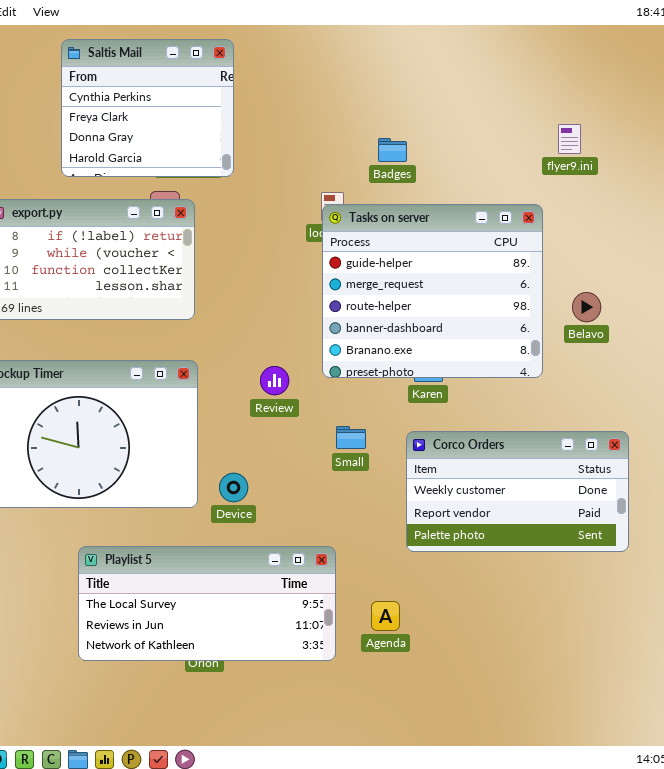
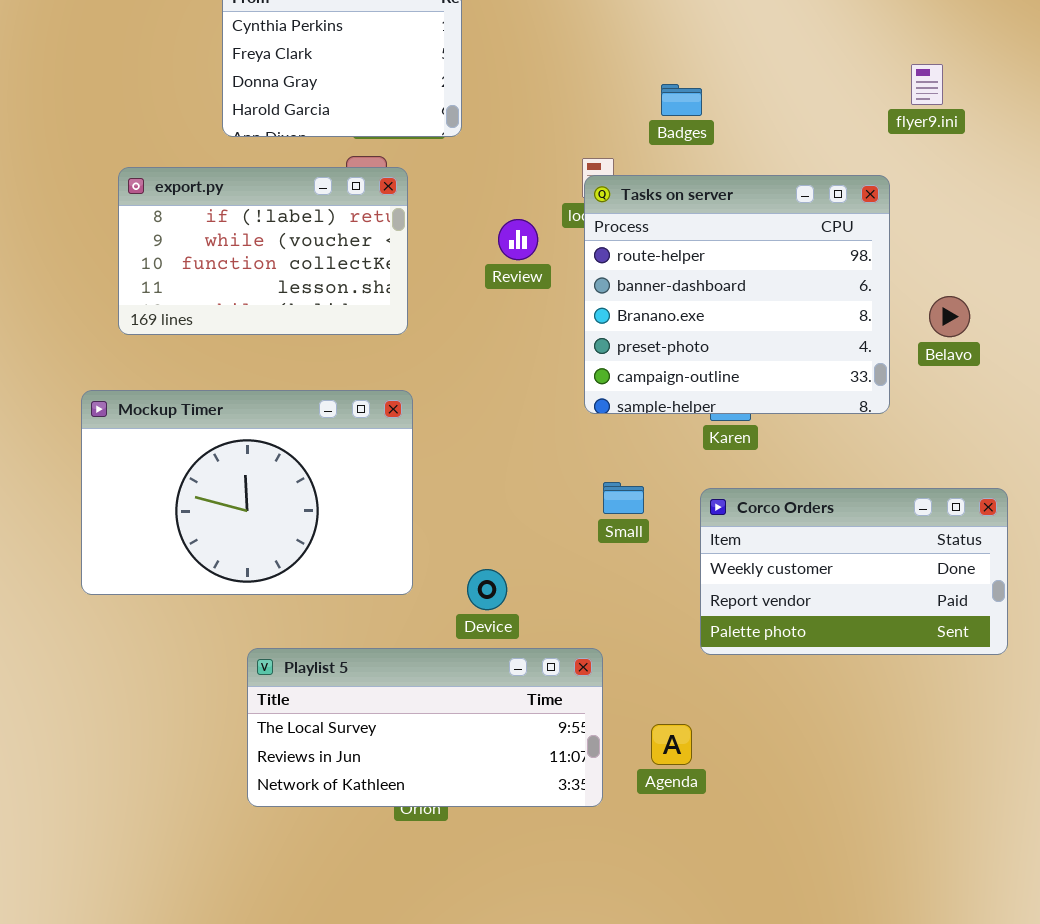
Tasks on server: [322,204,543,378] -> [584,175,890,414], scrolled down 2 rows
Review: [260,366,289,395] -> [498,219,538,260], moved
Device: [219,473,248,502] -> [467,569,507,610], moved

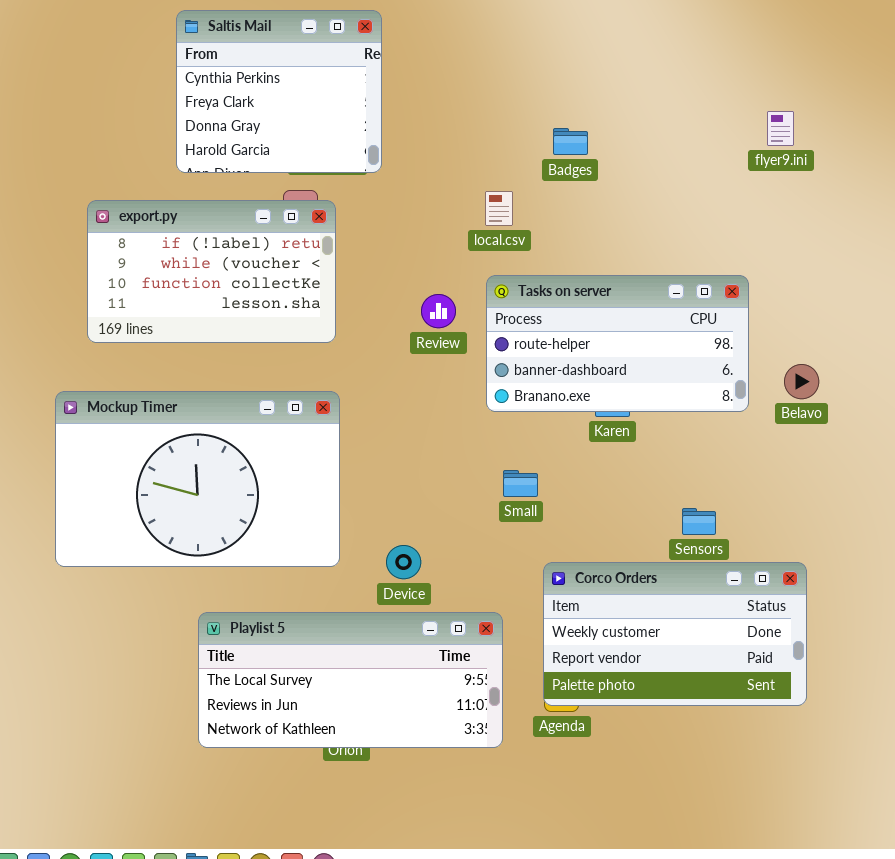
Tasks on server: [584,175,890,414] -> [486,275,749,412], resized
Review: [498,219,538,260] -> [421,294,456,328], moved
Belavo: [929,296,970,337] -> [784,364,819,399], moved
Corco Orders: [700,488,1008,655] -> [543,562,807,706], moved

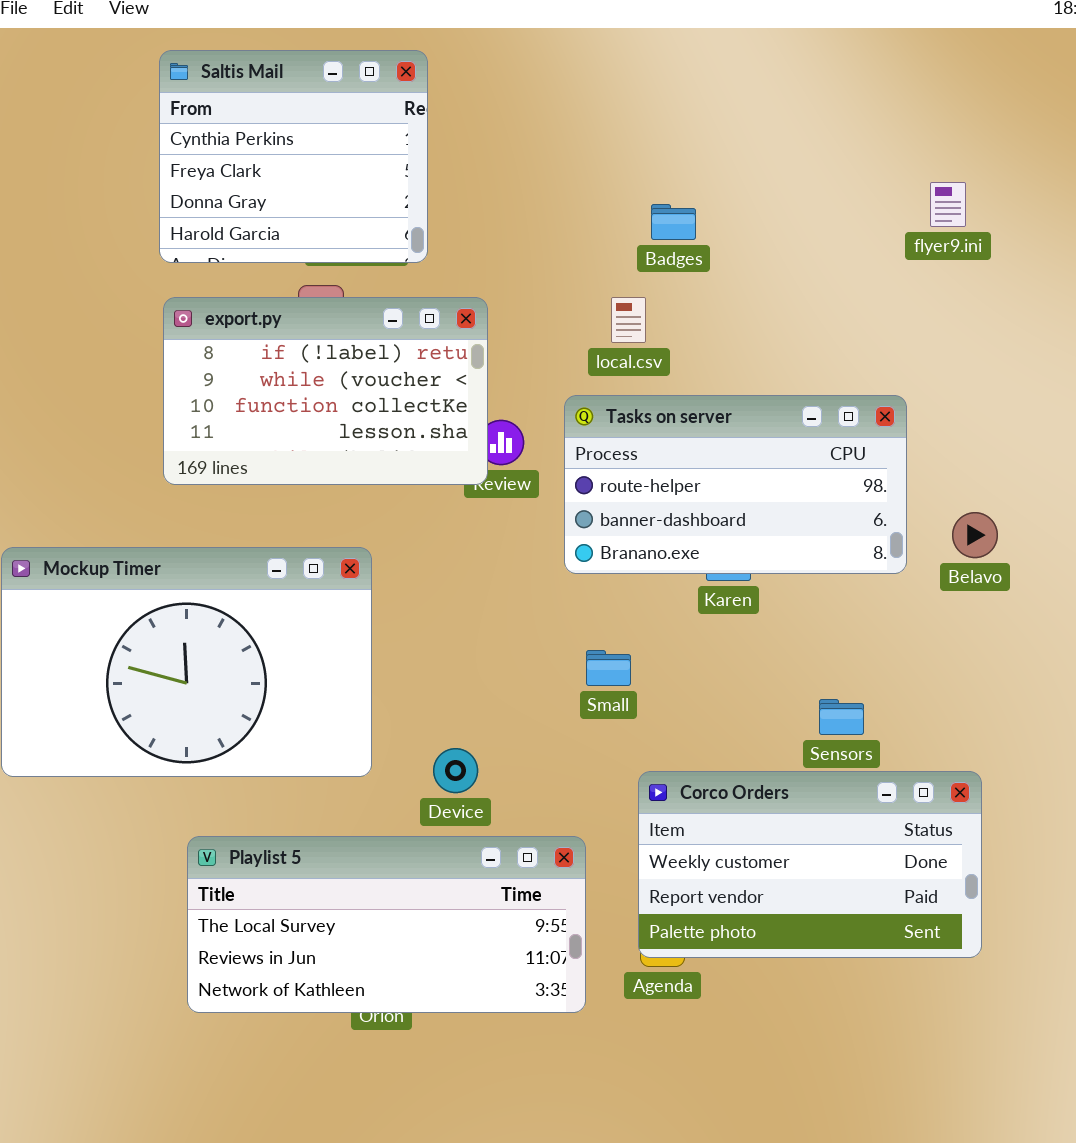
local.csv: [485,191,513,226] -> [611,297,646,343], moved
export.py: [87,200,336,343] -> [163,297,488,485], moved

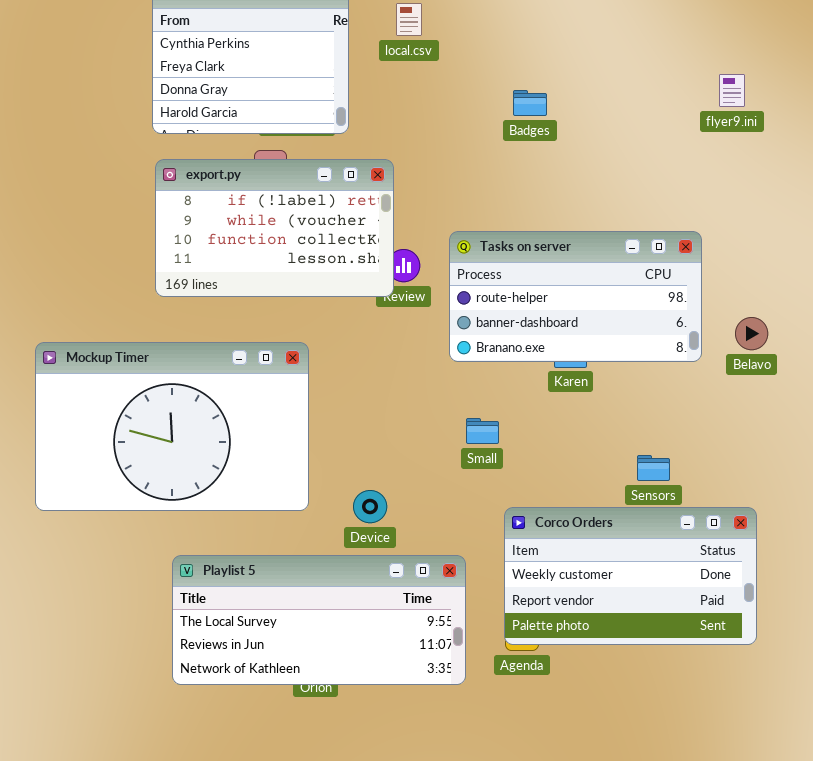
local.csv: [611,297,646,343] -> [396,3,422,36], moved

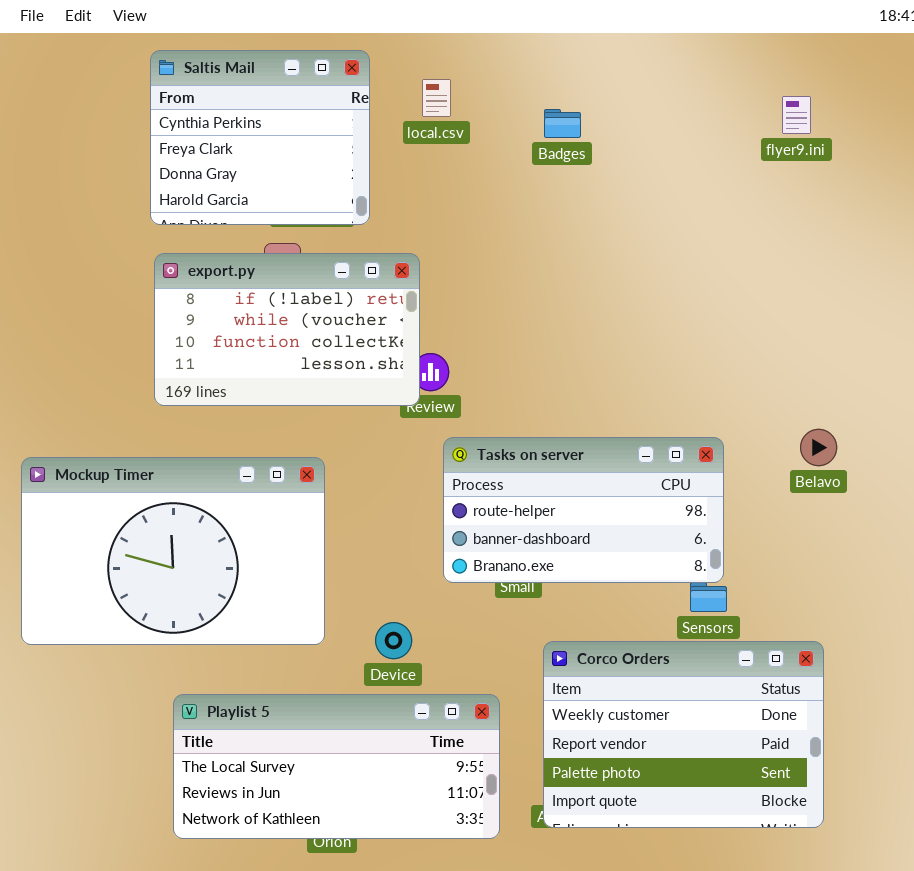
flyer9.ini: [719,74,745,107] -> [782,96,811,134], moved
Badges: [513,90,547,116] -> [544,109,581,138], moved
Tasks on server: [449,231,702,362] -> [443,437,724,583], moved
Corco Orders: [504,507,757,645] -> [543,641,824,828], resized

